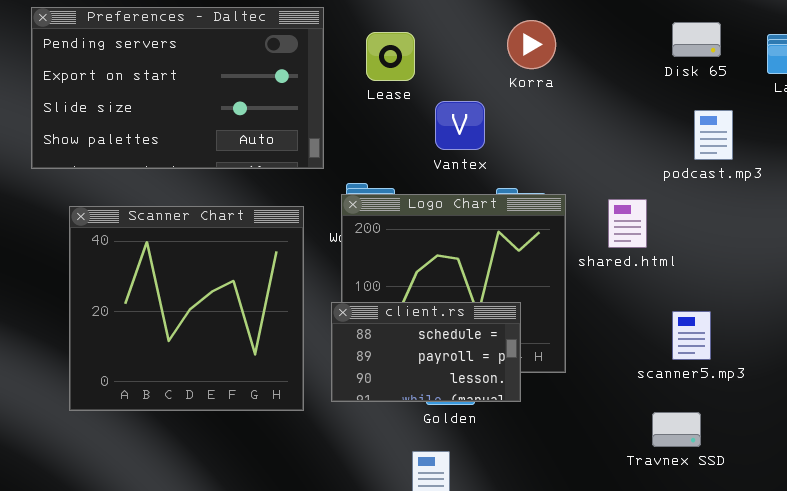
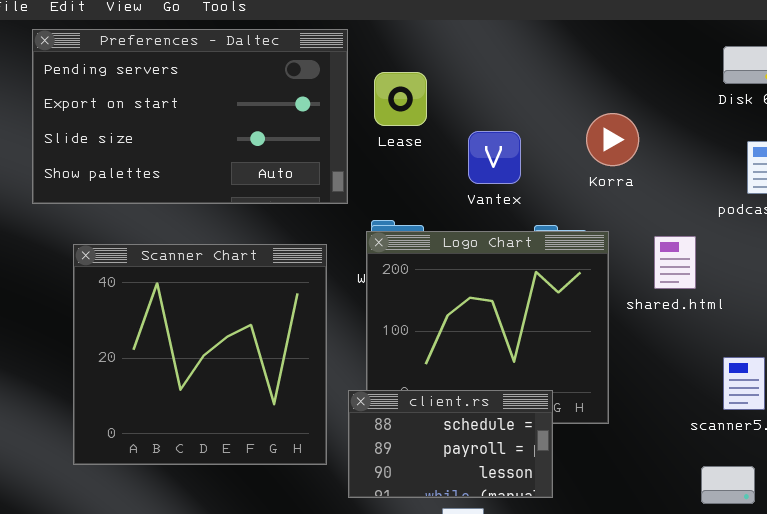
Korra: [507,20,556,69] -> [586,113,639,166], moved
Lease: [366,32,415,81] -> [374,72,427,126], moved
client.rs: [331,302,521,402] -> [348,390,553,498], moved

